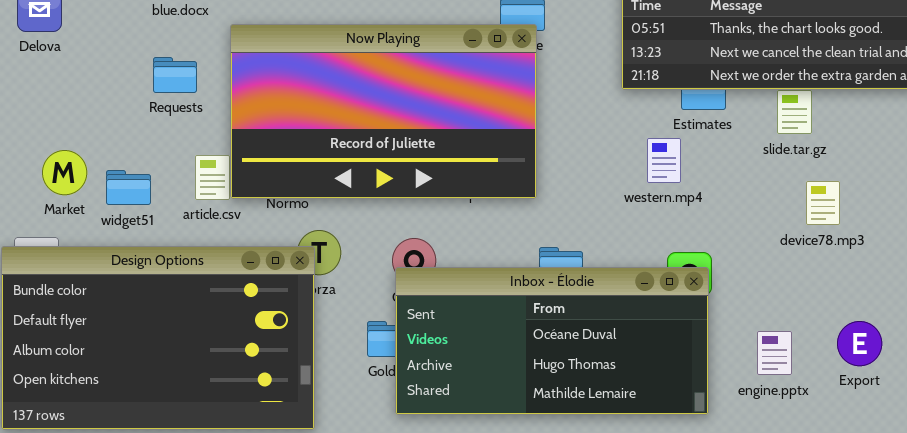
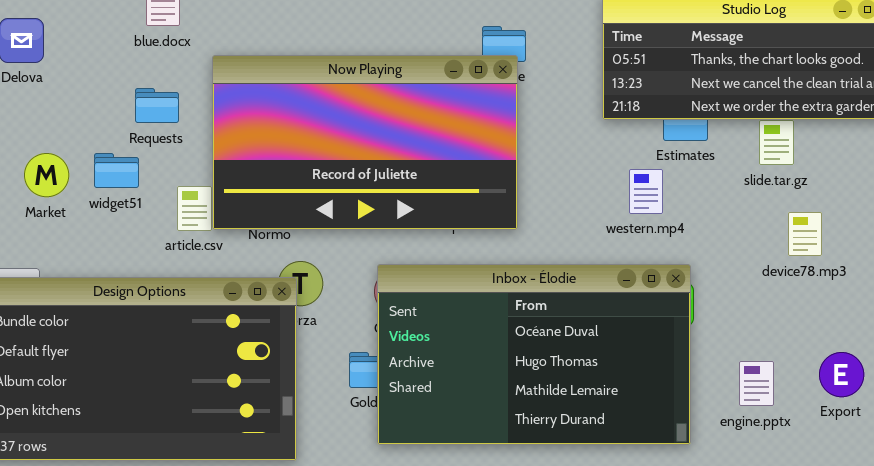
Market: [42,150,87,195] -> [24,153,69,197], moved
widget51: [106,170,151,205] -> [94,153,139,188], moved
Inbox - Élodie: [395,267,709,415] -> [377,264,691,445], resized

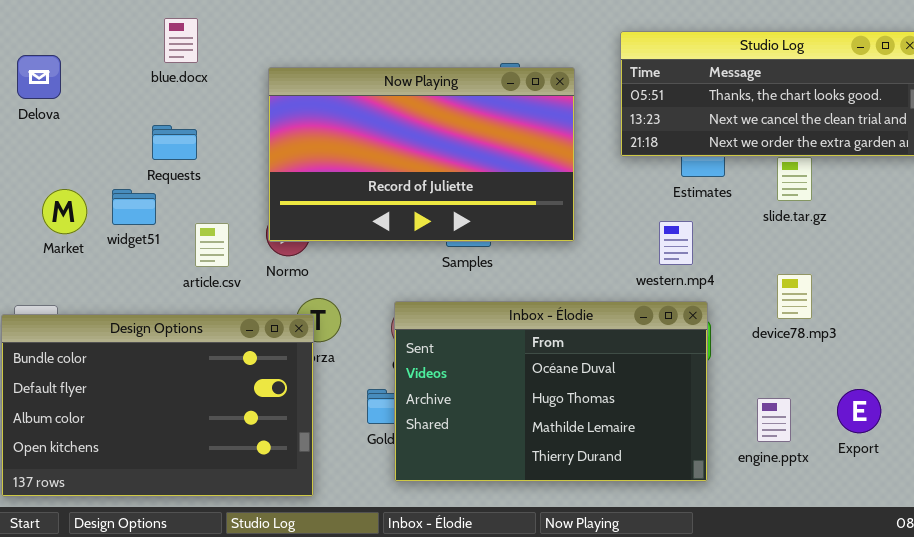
Now Playing: [212,55,518,230] -> [268,67,575,242], moved
western.mp4: [629,169,663,214] -> [659,221,693,265], moved
device78.mp3: [788,212,822,256] -> [777,274,812,319], moved

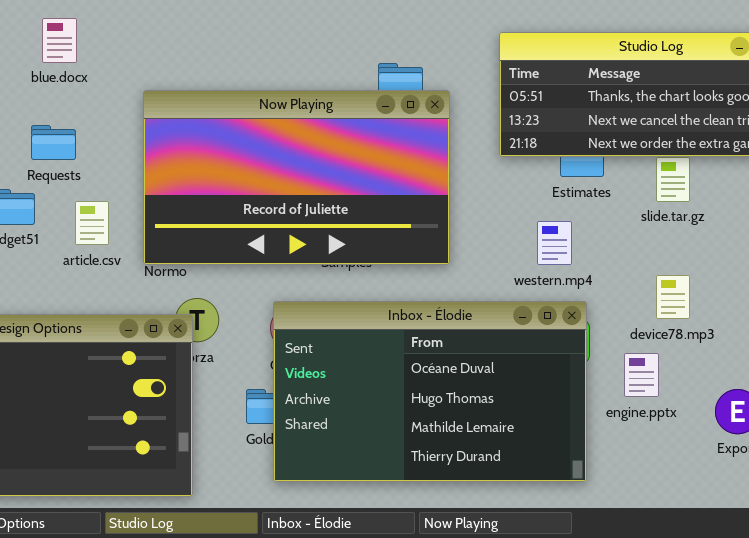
Now Playing: [268,67,575,242] -> [143,90,450,265], moved
article.csv: [195,223,229,267] -> [75,201,109,245], moved
engine.pptx: [757,398,791,442] -> [624,353,659,397], moved

